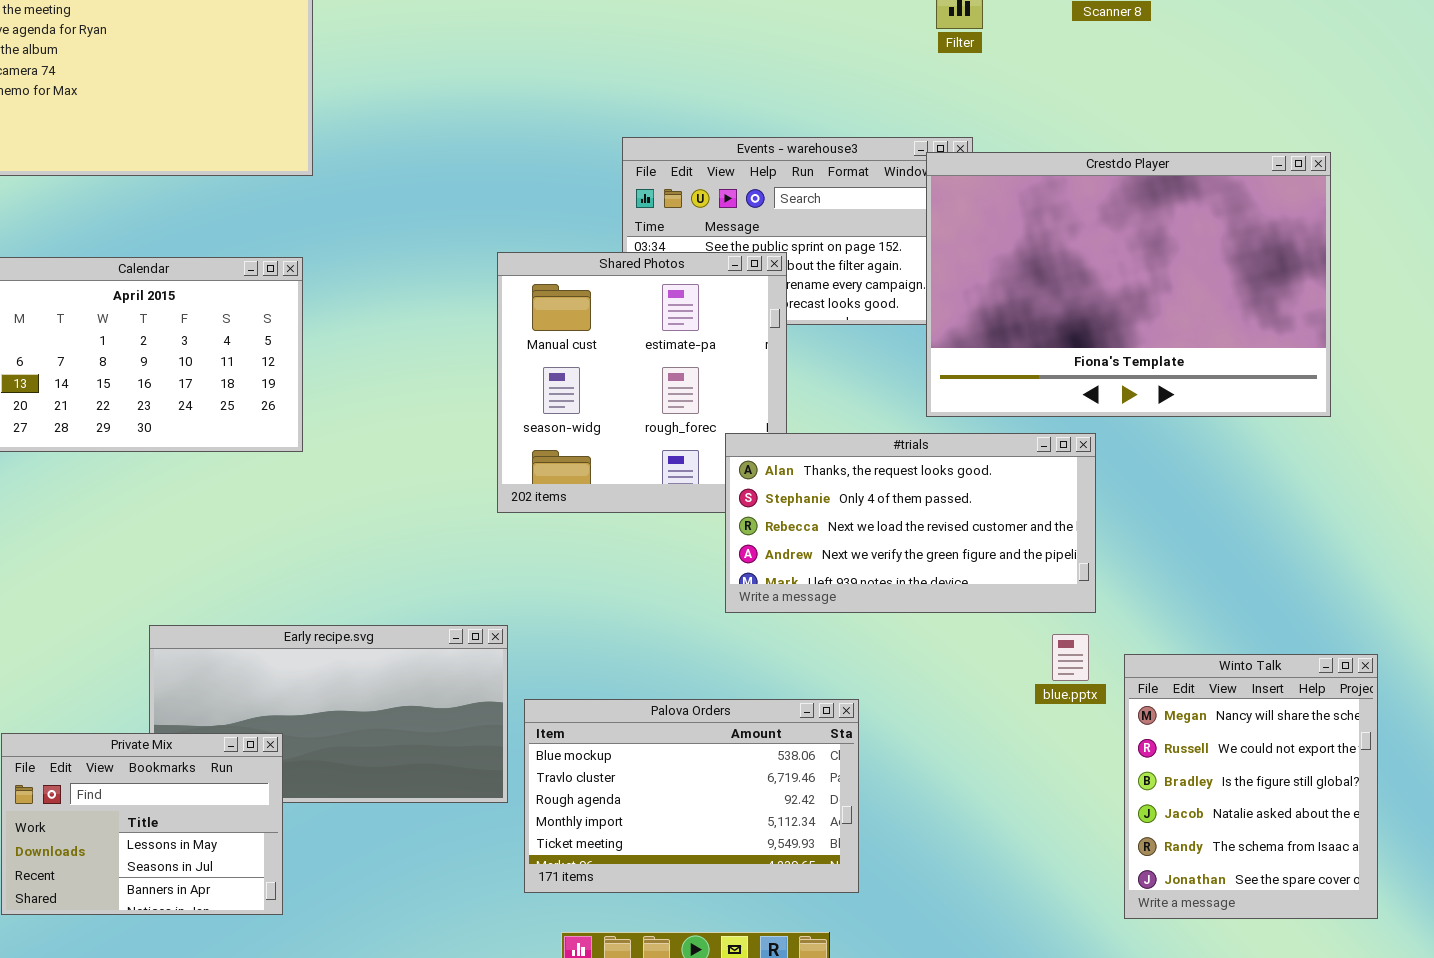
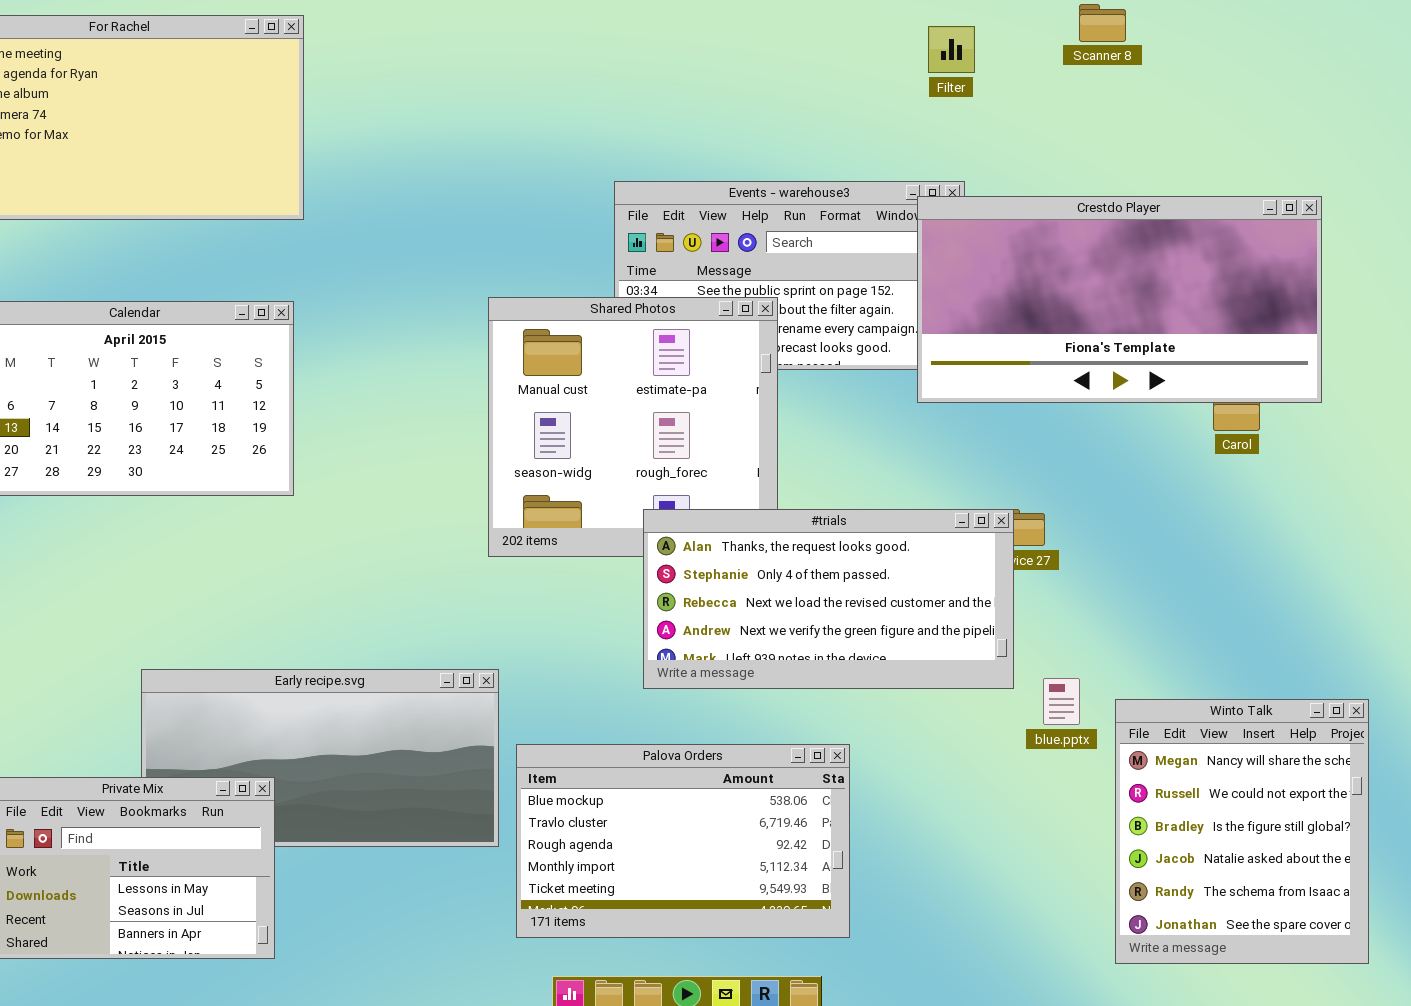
Crestdo Player: [926,152,1331,417] -> [917,196,1322,403], resized
#trials: [725,433,1096,613] -> [643,509,1014,689], moved

